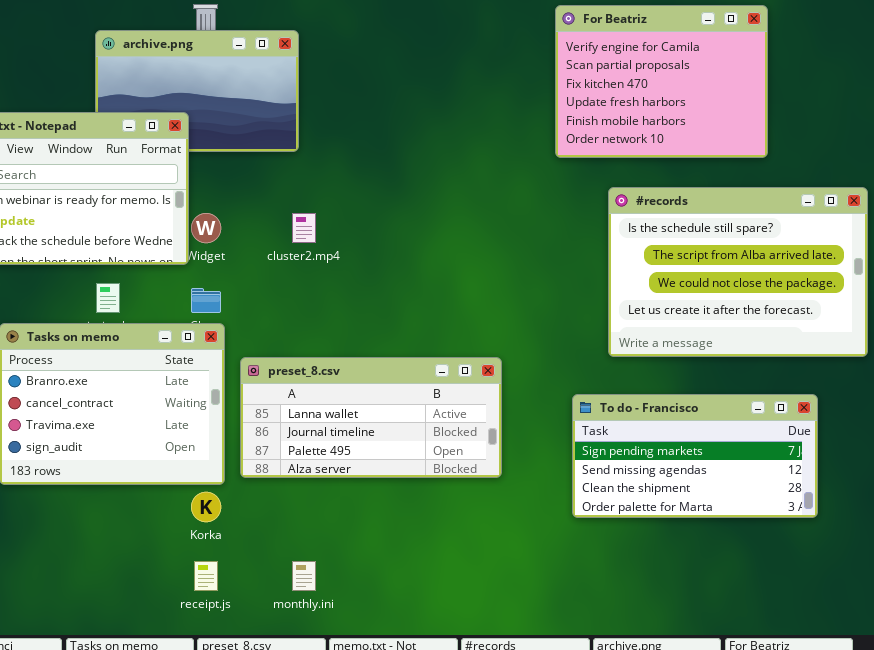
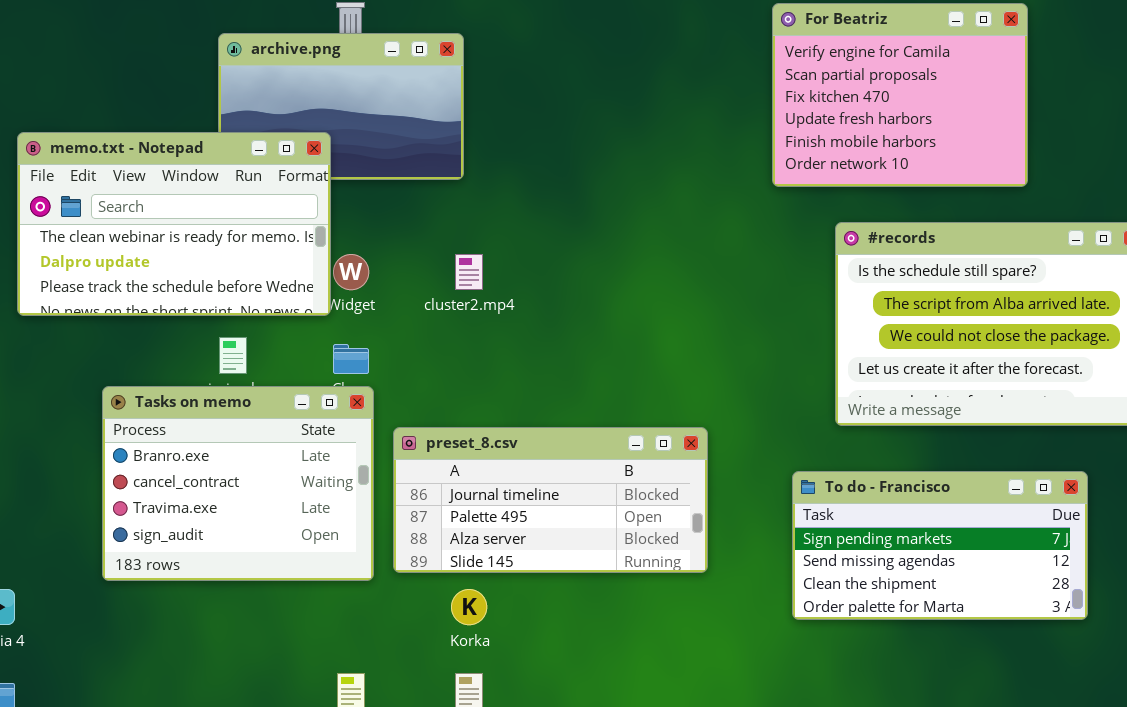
preset_8.csv: [240,357,502,478] -> [393,427,708,573], scrolled down 1 row
Korka: [191,492,221,522] -> [451,589,487,625], moved

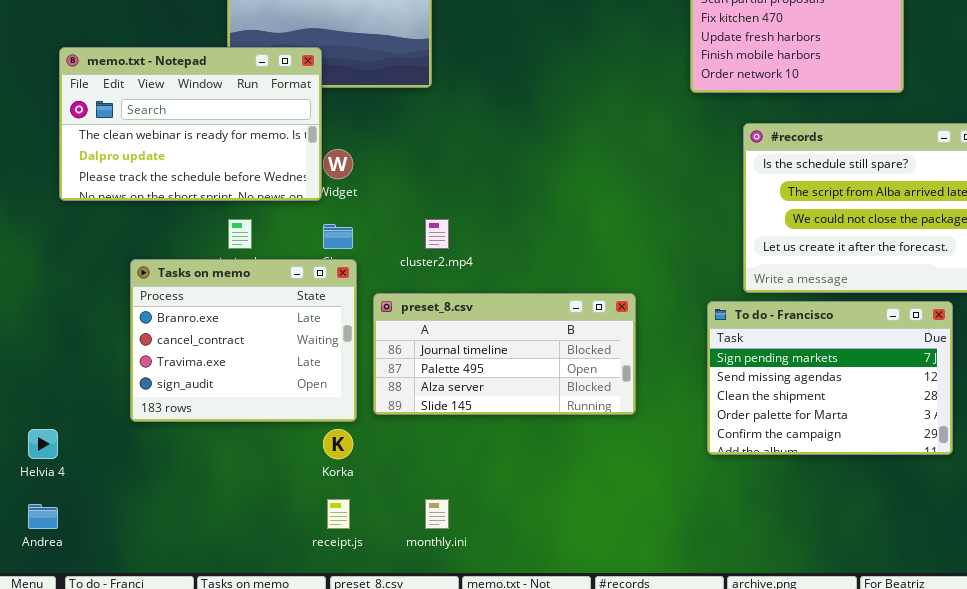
cluster2.mp4: [455,254,483,290] -> [425,219,449,249], moved
To do - Francisco: [792,471,1088,620] -> [707,301,953,455], resized
Korka: [451,589,487,625] -> [323,429,353,459], moved

